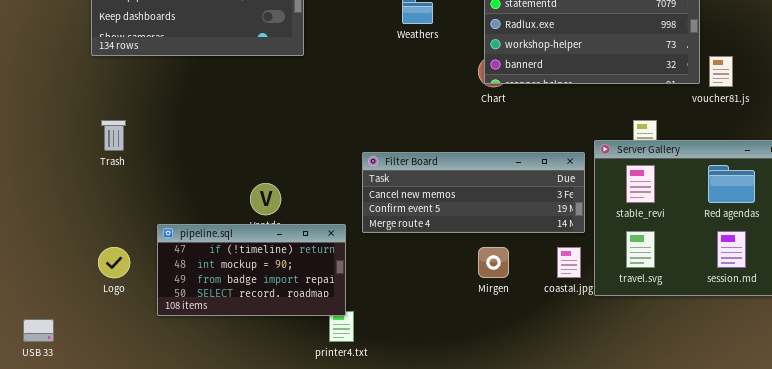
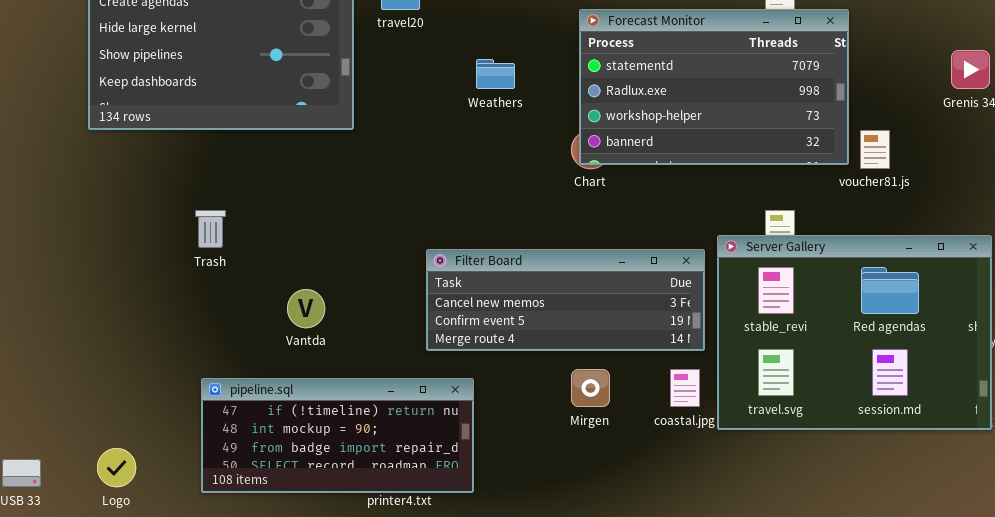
Trash: [101,120,126,151] -> [195,210,226,248], moved
pipeline.sql: [157,224,346,316] -> [201,378,474,493], moved, resized
Logo: [98,247,130,278] -> [97,448,136,487], moved

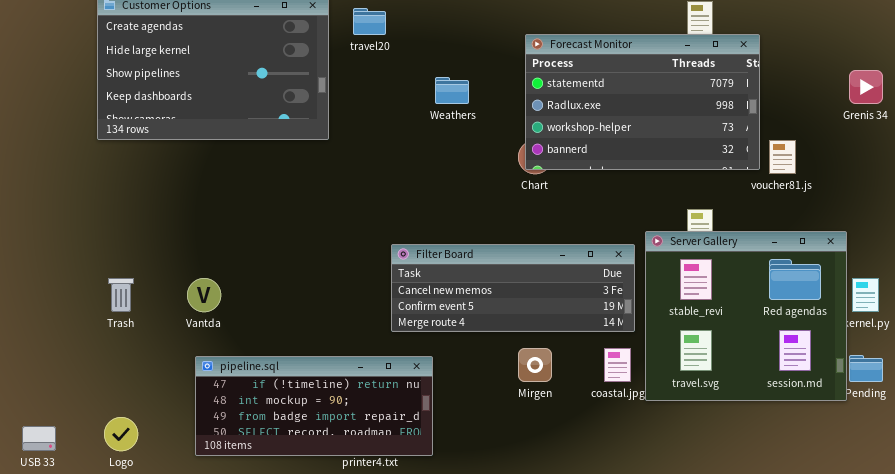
Trash: [195,210,226,248] -> [108,278,134,312], moved
Server Gallery: [717,235,992,430] -> [645,231,847,401], resized
Vantda: [287,289,325,328] -> [187,278,221,312], moved

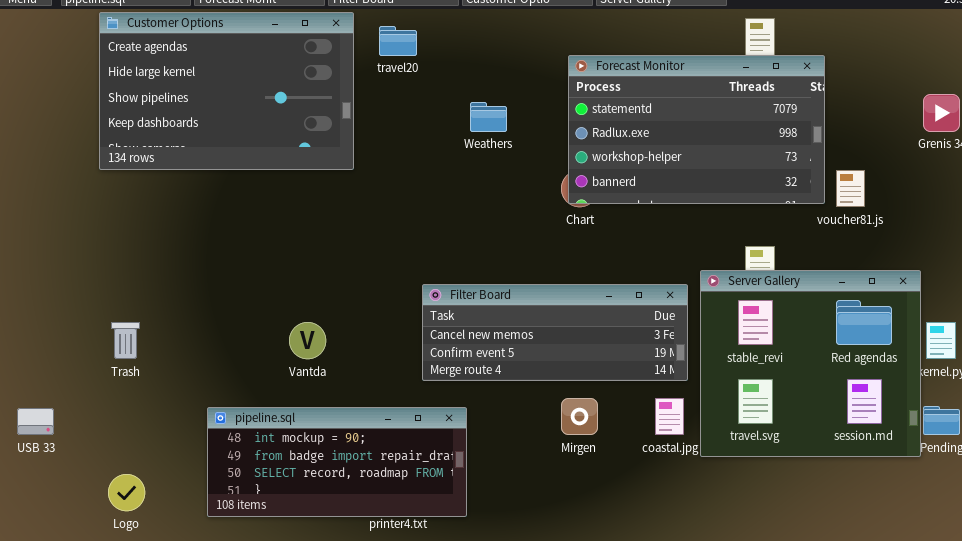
Vantda: [187,278,221,312] -> [289,322,326,359], moved
pipeline.sql: [195,356,433,456] -> [207,407,467,517], scrolled down 1 row
USB 33: [22,426,56,451] -> [17,408,54,435], moved

